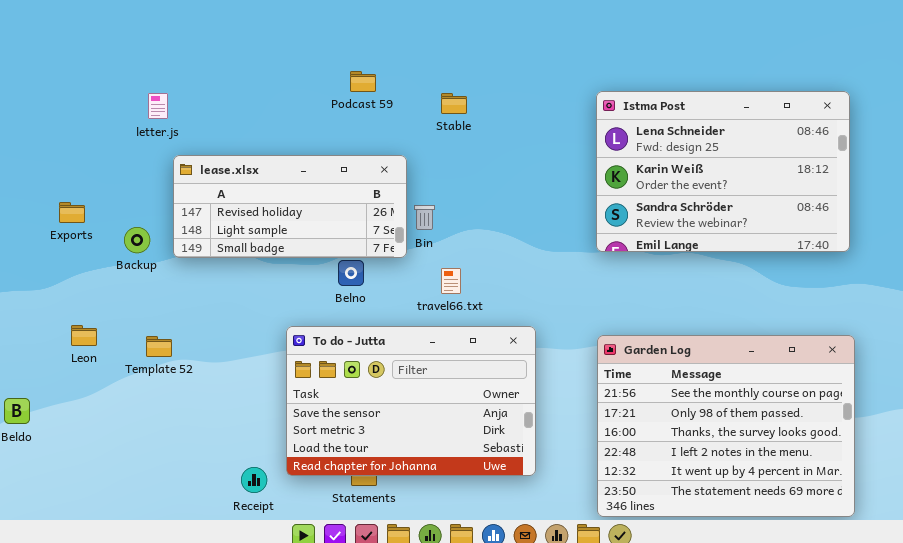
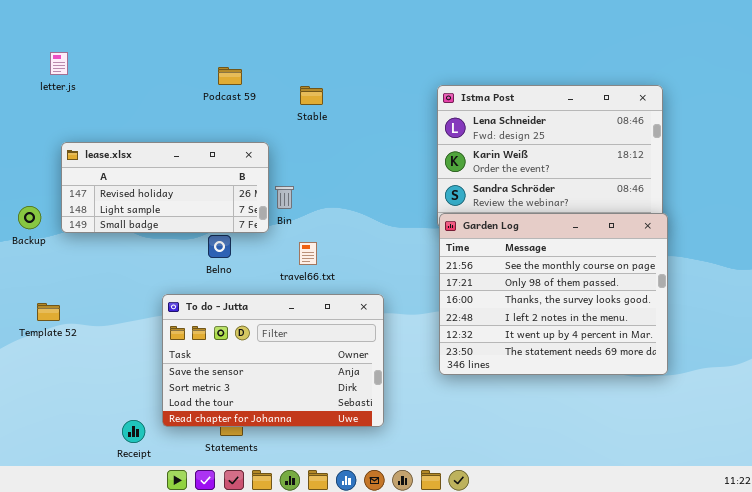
letter.js: [148,93,168,119] -> [50,52,68,75], moved
Garden Log: [597,335,855,517] -> [439,213,668,375], moved

